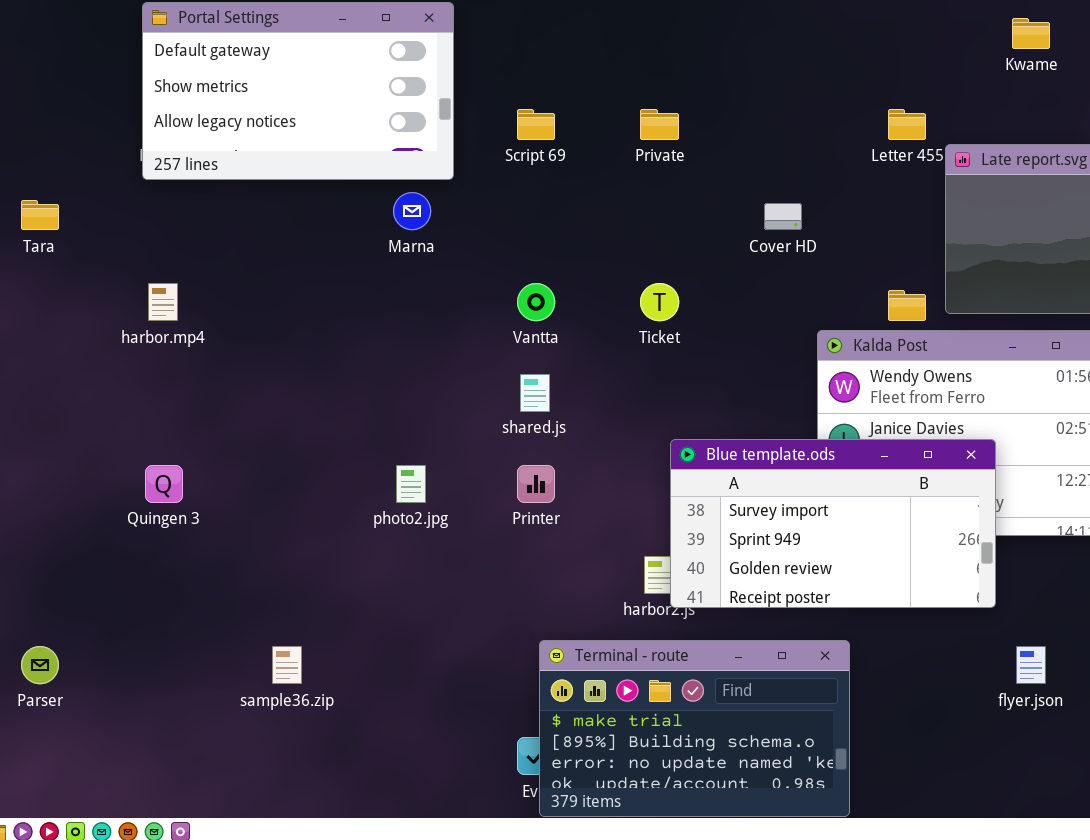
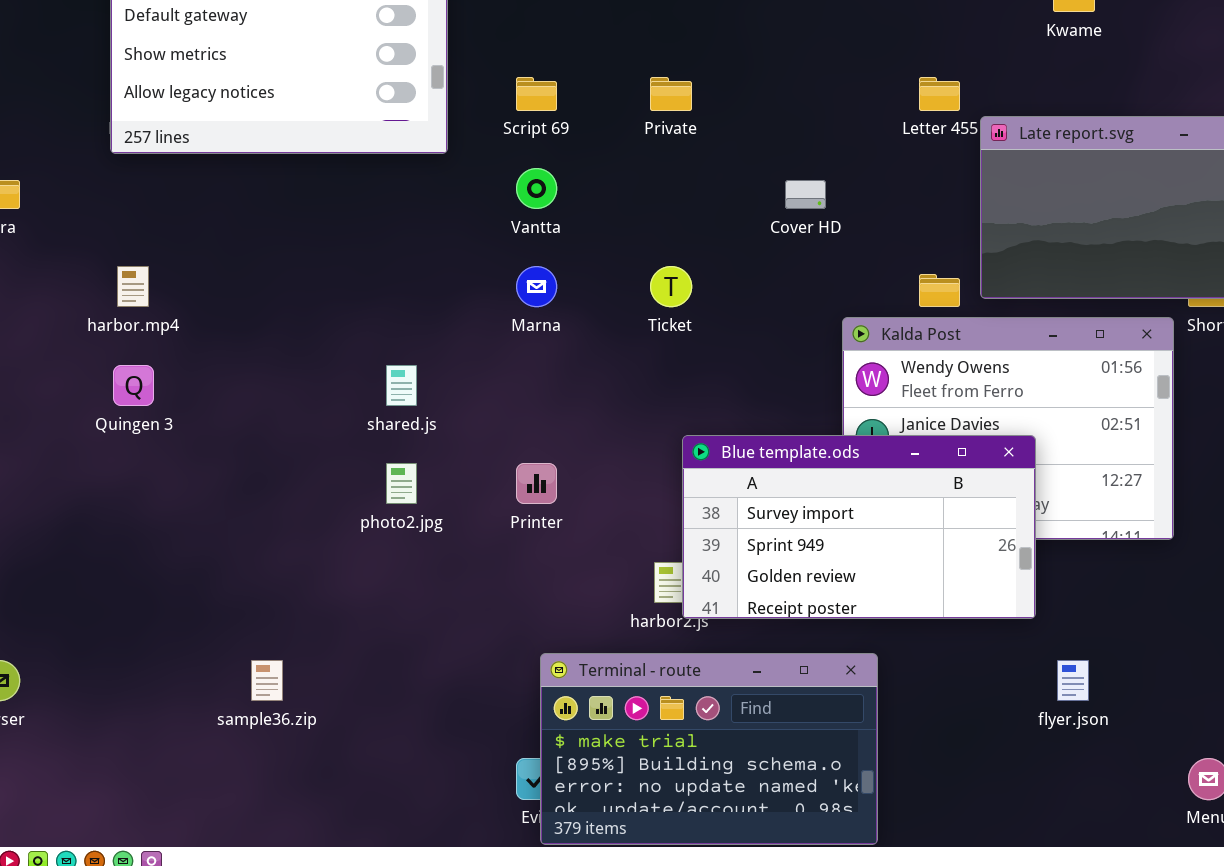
Marna: [393,192,431,230] -> [516,266,557,307], moved
Vantta: [517,283,555,321] -> [516,168,557,209], moved
shared.js: [520,374,550,412] -> [386,365,417,406], moved
Quingen 3: [145,465,183,503] -> [113,365,154,406], moved

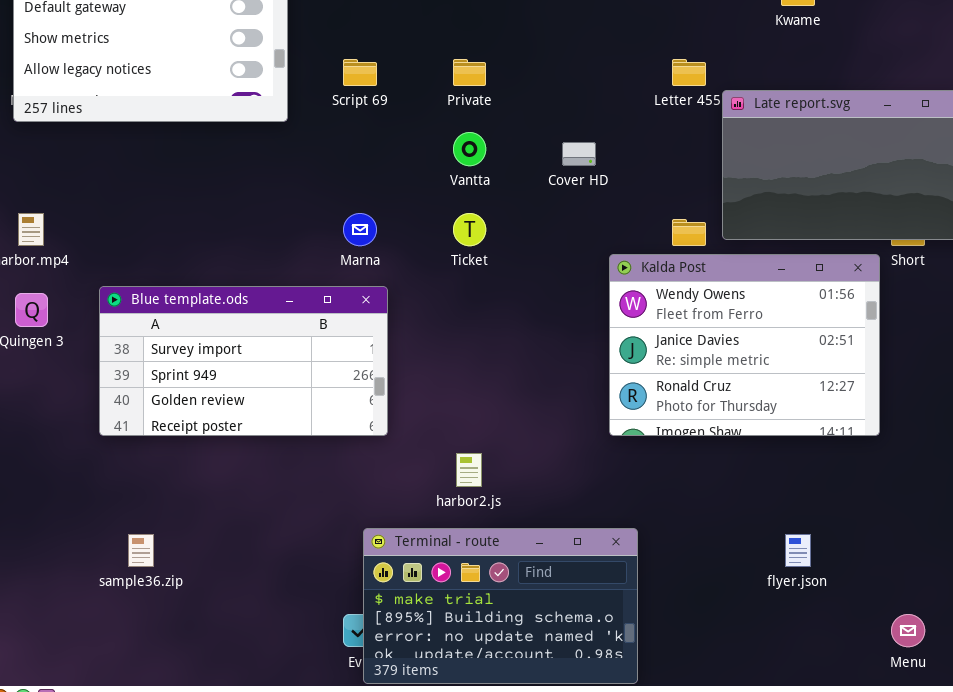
Vantta: [516,168,557,209] -> [453,132,486,166], moved
Blue template.ods: [682,435,1036,619] -> [99,286,388,436], moved

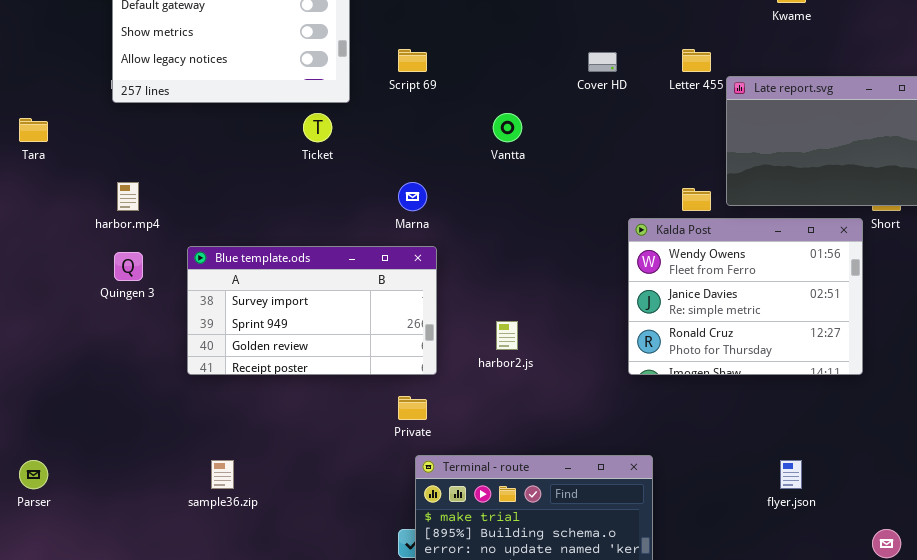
Private: [453,59,486,86] -> [398,396,427,420], moved
Cover HD: [562,142,596,166] -> [588,52,617,72], moved
Ticket: [453,213,486,246] -> [303,113,332,142], moved
harbor2.js: [456,453,482,487] -> [496,321,518,350], moved

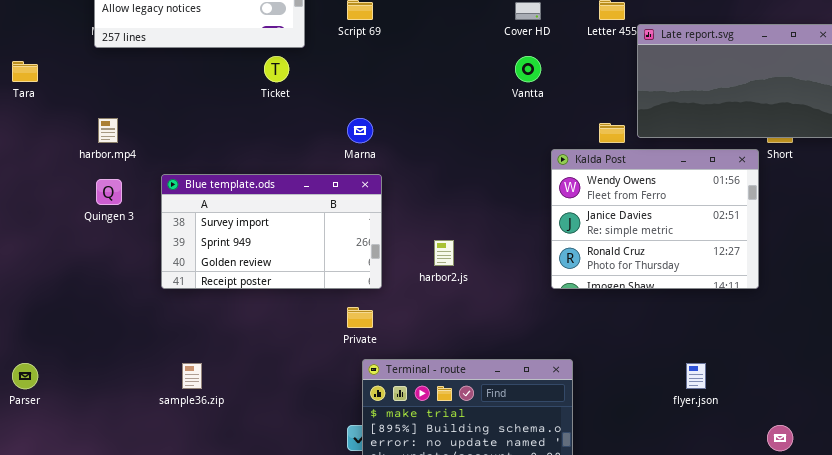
Vantta: [493,113,522,142] -> [515,56,541,82], moved

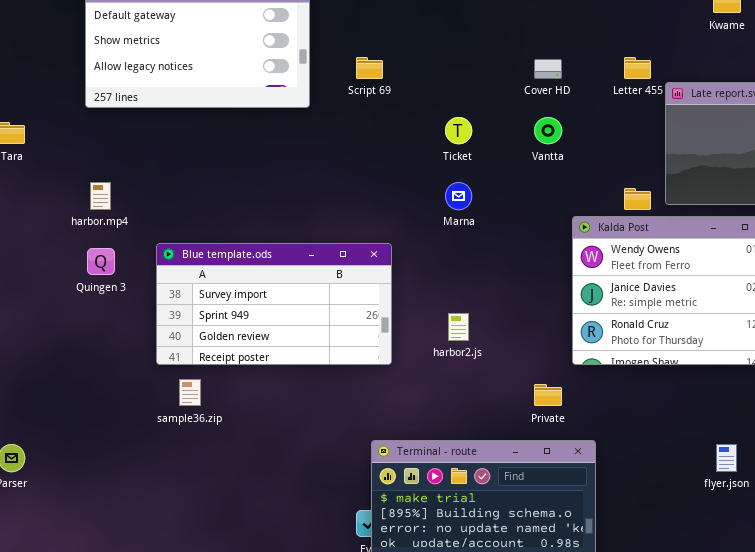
Ticket: [264,56,289,82] -> [445,117,472,144], moved
Marna: [347,118,373,143] -> [445,182,472,210], moved
Private: [347,307,373,328] -> [534,384,562,406], moved
sample36.zip: [182,363,202,389] -> [179,379,201,406], moved

